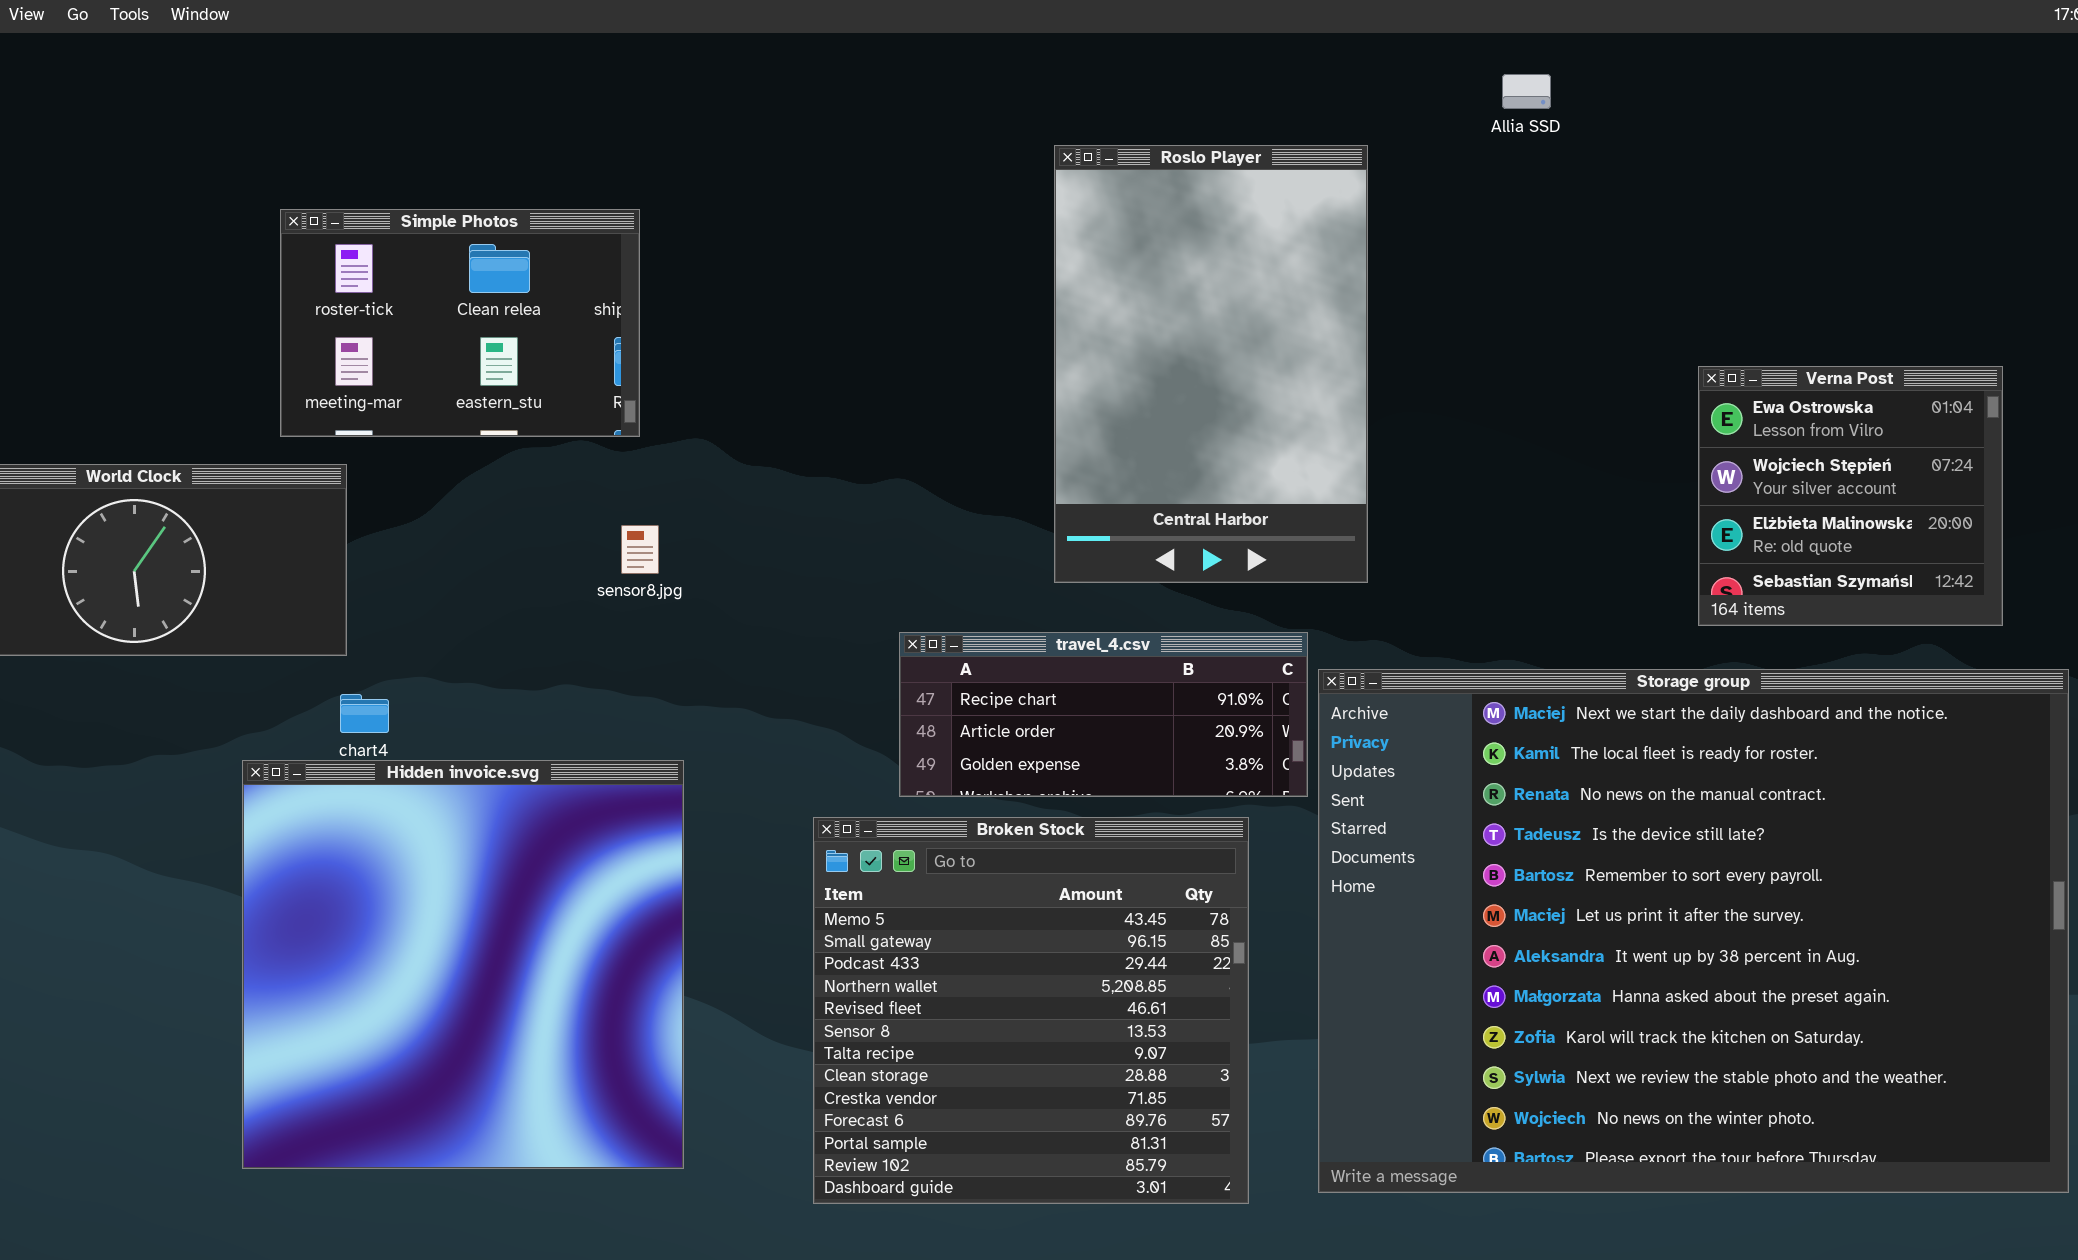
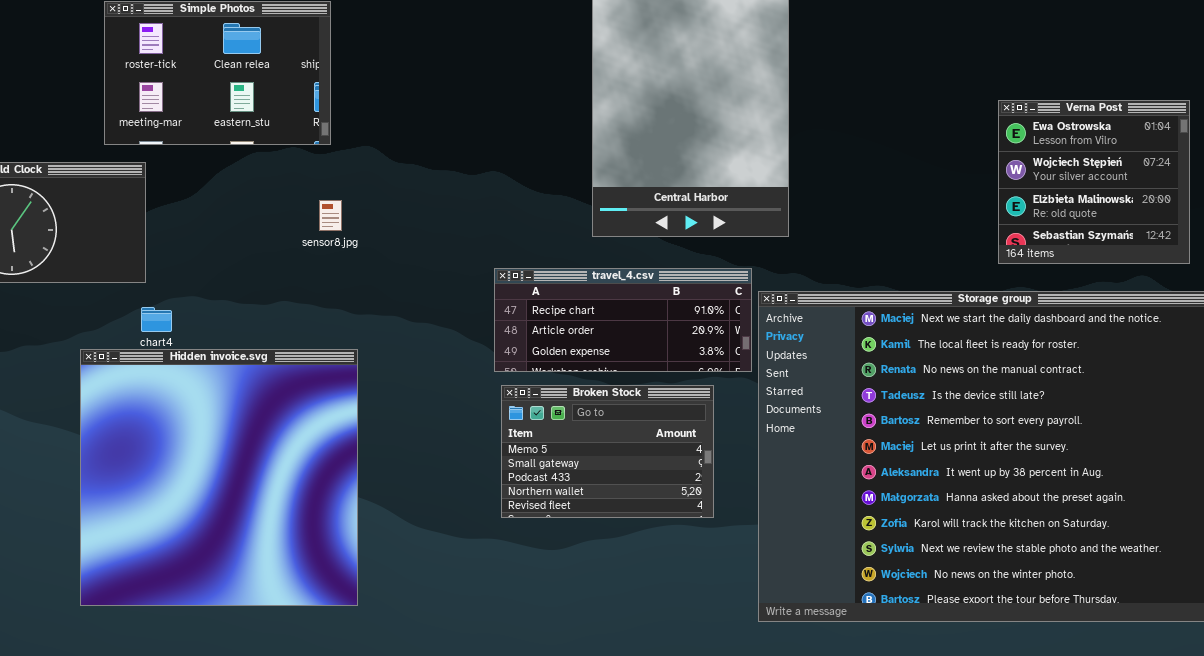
Broken Stock: [813,817,1249,1204] -> [501,385,714,518], resized

